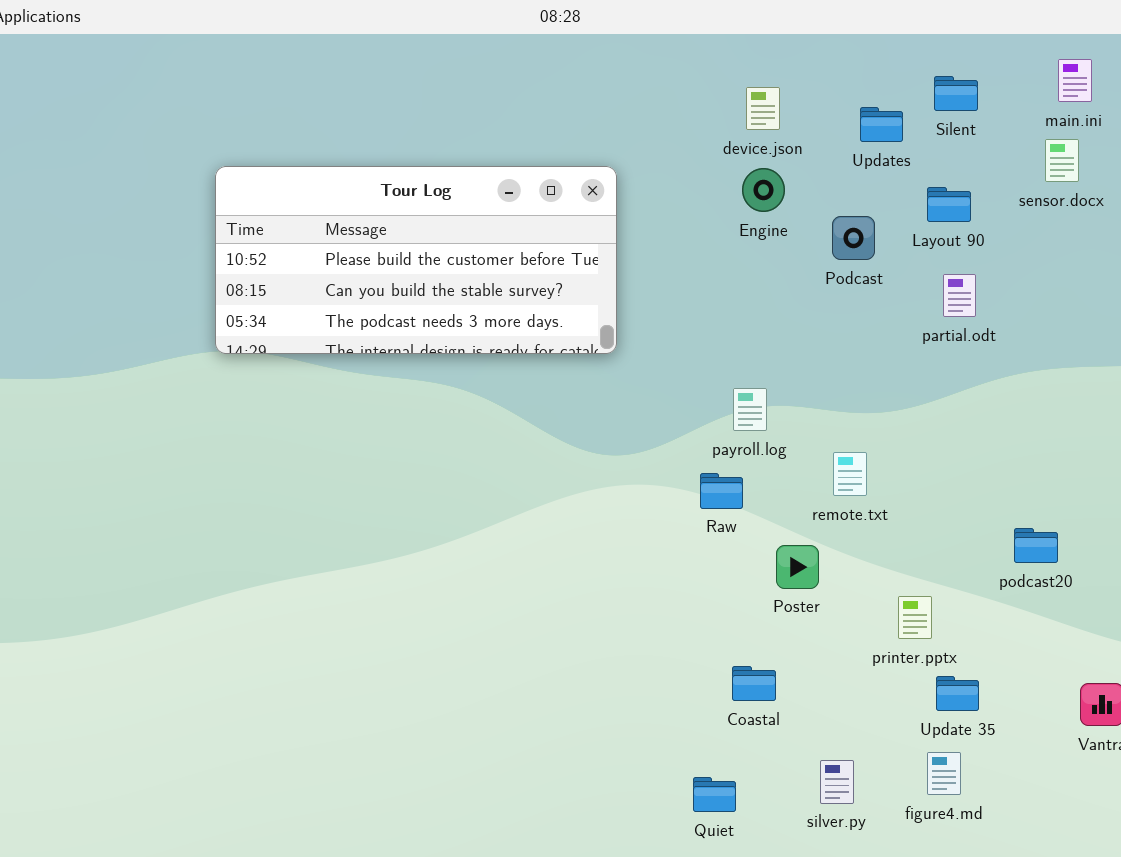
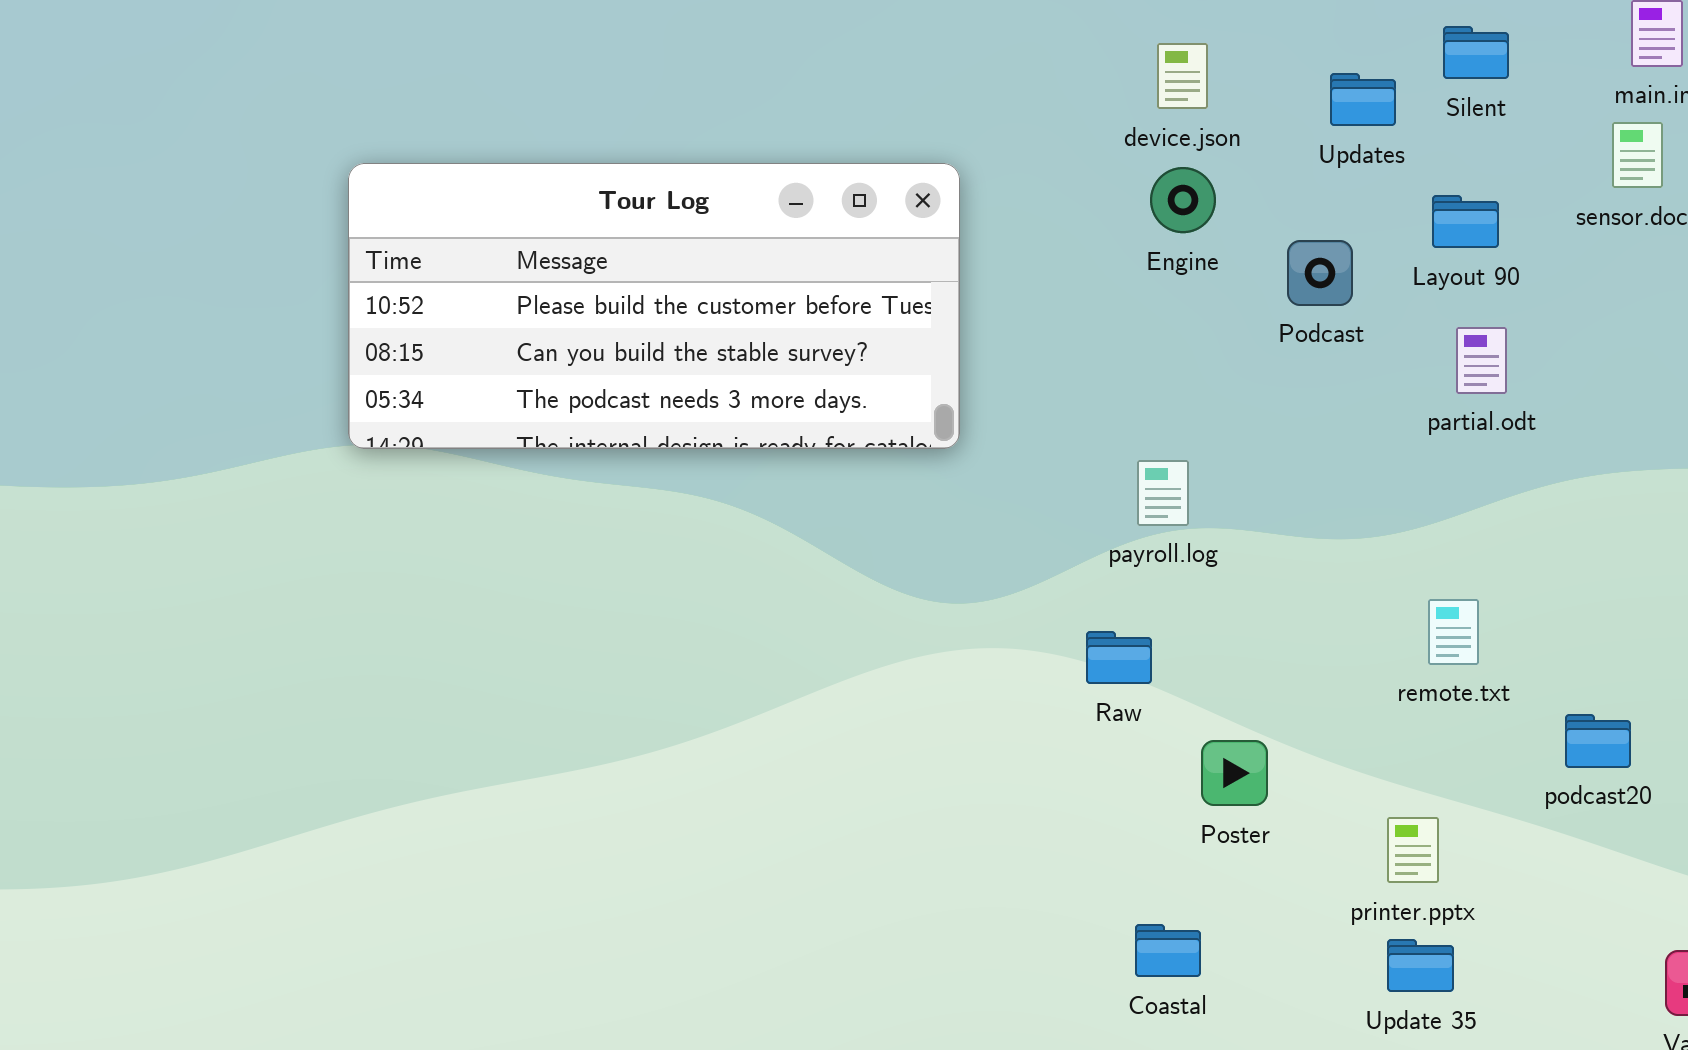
payroll.log: [733,388,767,431] -> [1137,460,1189,526], moved
remote.txt: [833,452,867,496] -> [1428,599,1479,665], moved
Update 35: [936,676,979,711] -> [1387,939,1454,992], moved

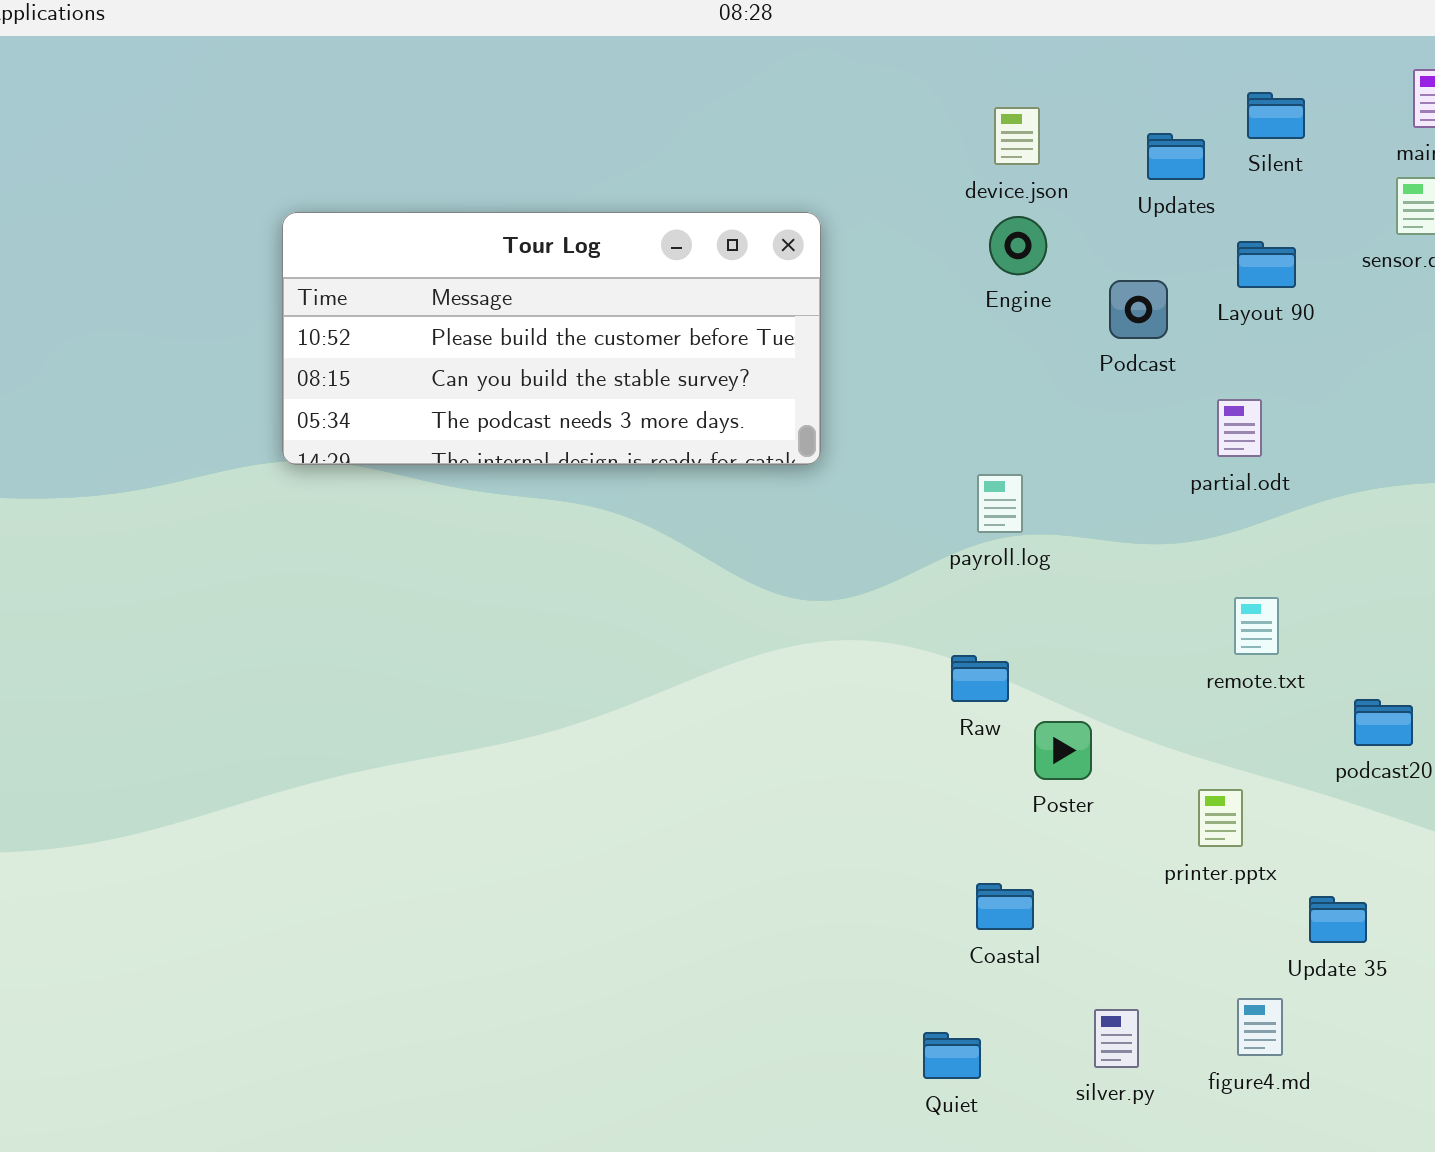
partial.odt: [1456,327,1507,394] -> [1217,399,1262,457], moved
Raw: [1086,631,1152,684] -> [951,655,1009,702], moved
Update 35: [1387,939,1454,992] -> [1309,896,1367,943], moved

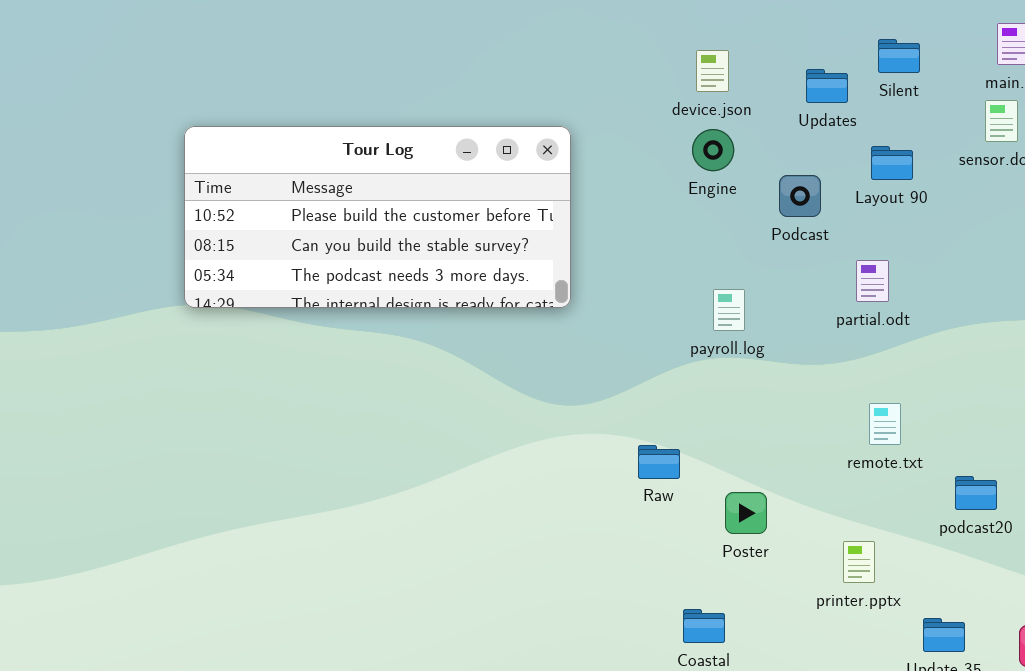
payroll.log: [977,474,1023,533] -> [713,289,745,331], moved
Raw: [951,655,1009,702] -> [638,445,680,479], moved

